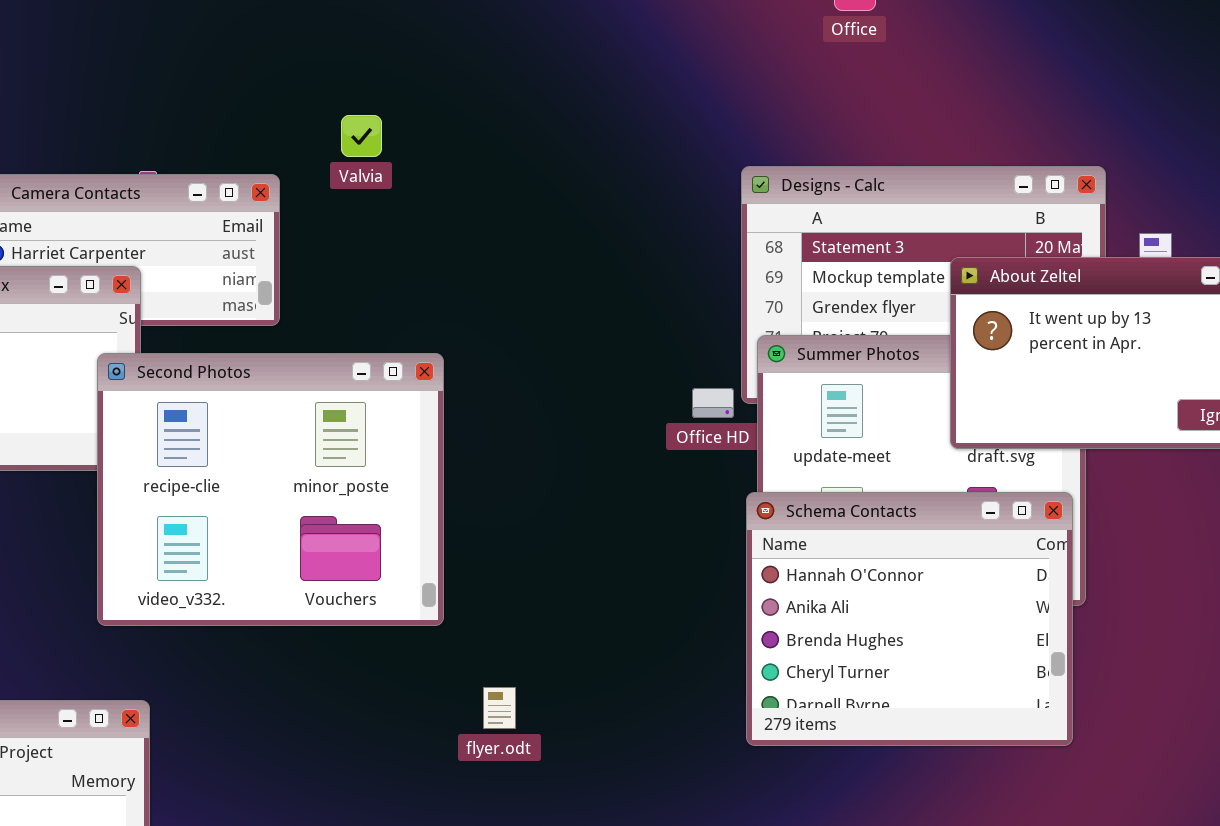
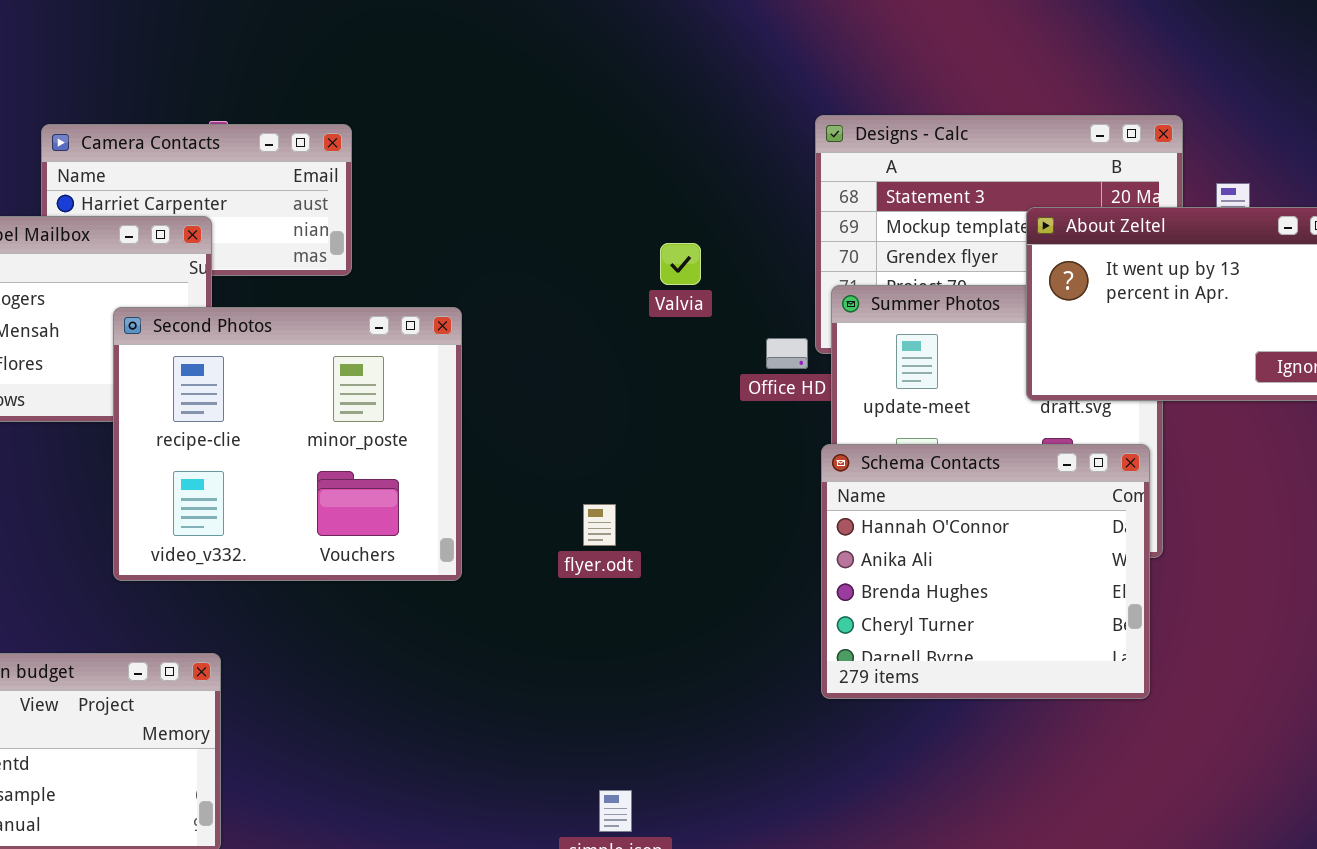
Valvia: [341,115,382,157] -> [660,243,701,285], moved
Second Photos: [97,353,444,626] -> [113,307,462,581], moved
flyer.odt: [483,687,516,729] -> [583,504,616,546], moved

